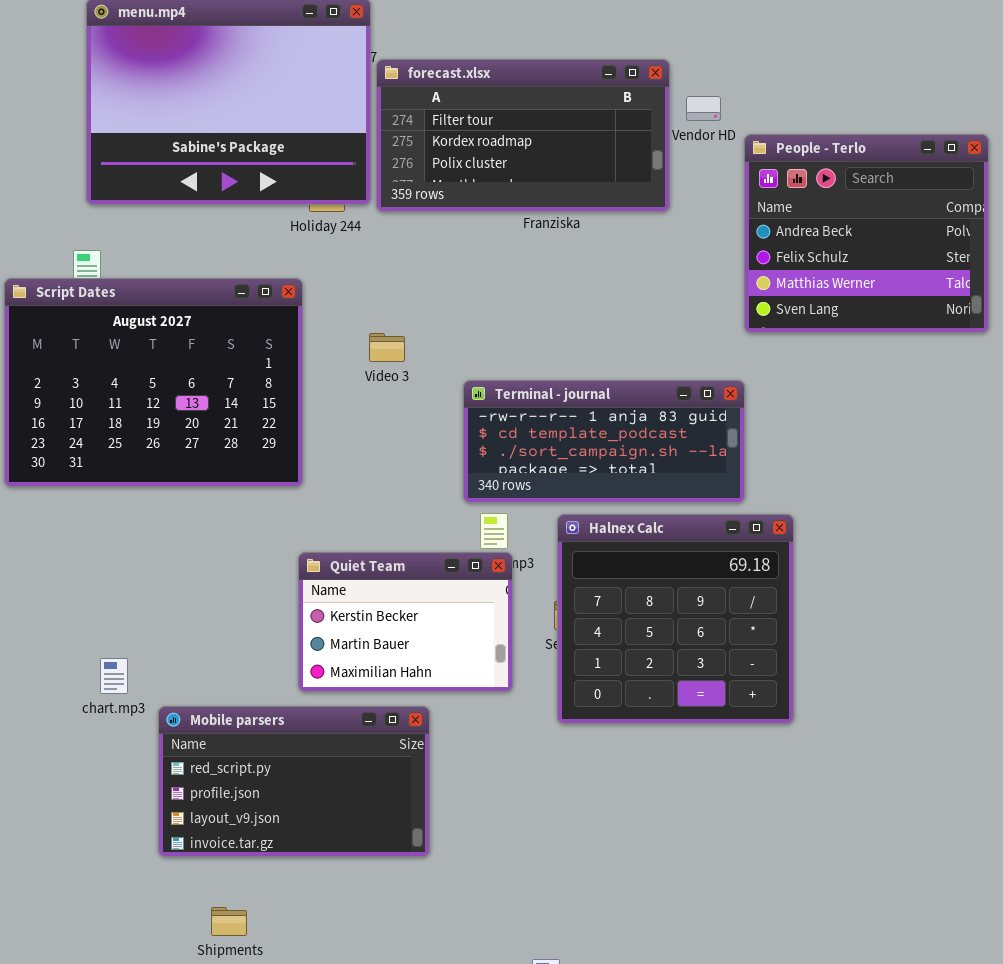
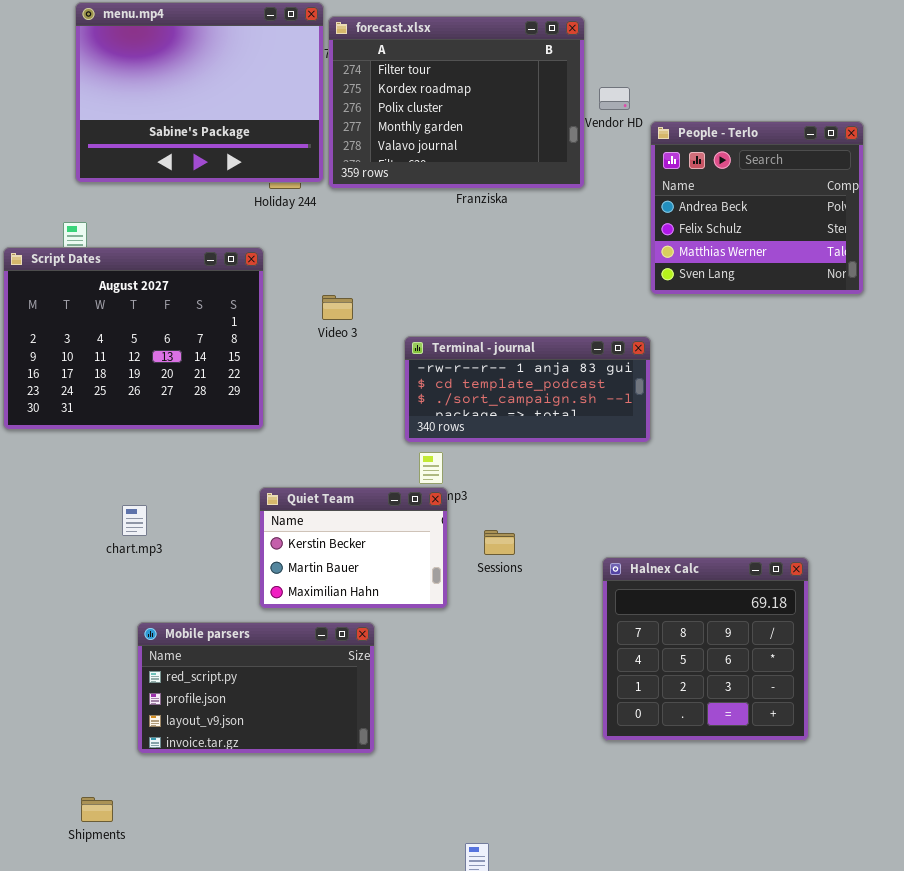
forecast.xlsx: [376,59,670,212] -> [328,16,585,189], resized
Halnex Calc: [557,514,794,724] -> [602,557,809,741], moved
chart.mp3: [100,658,128,694] -> [122,505,147,536], moved
Shipments: [211,907,247,936] -> [81,797,113,822], moved

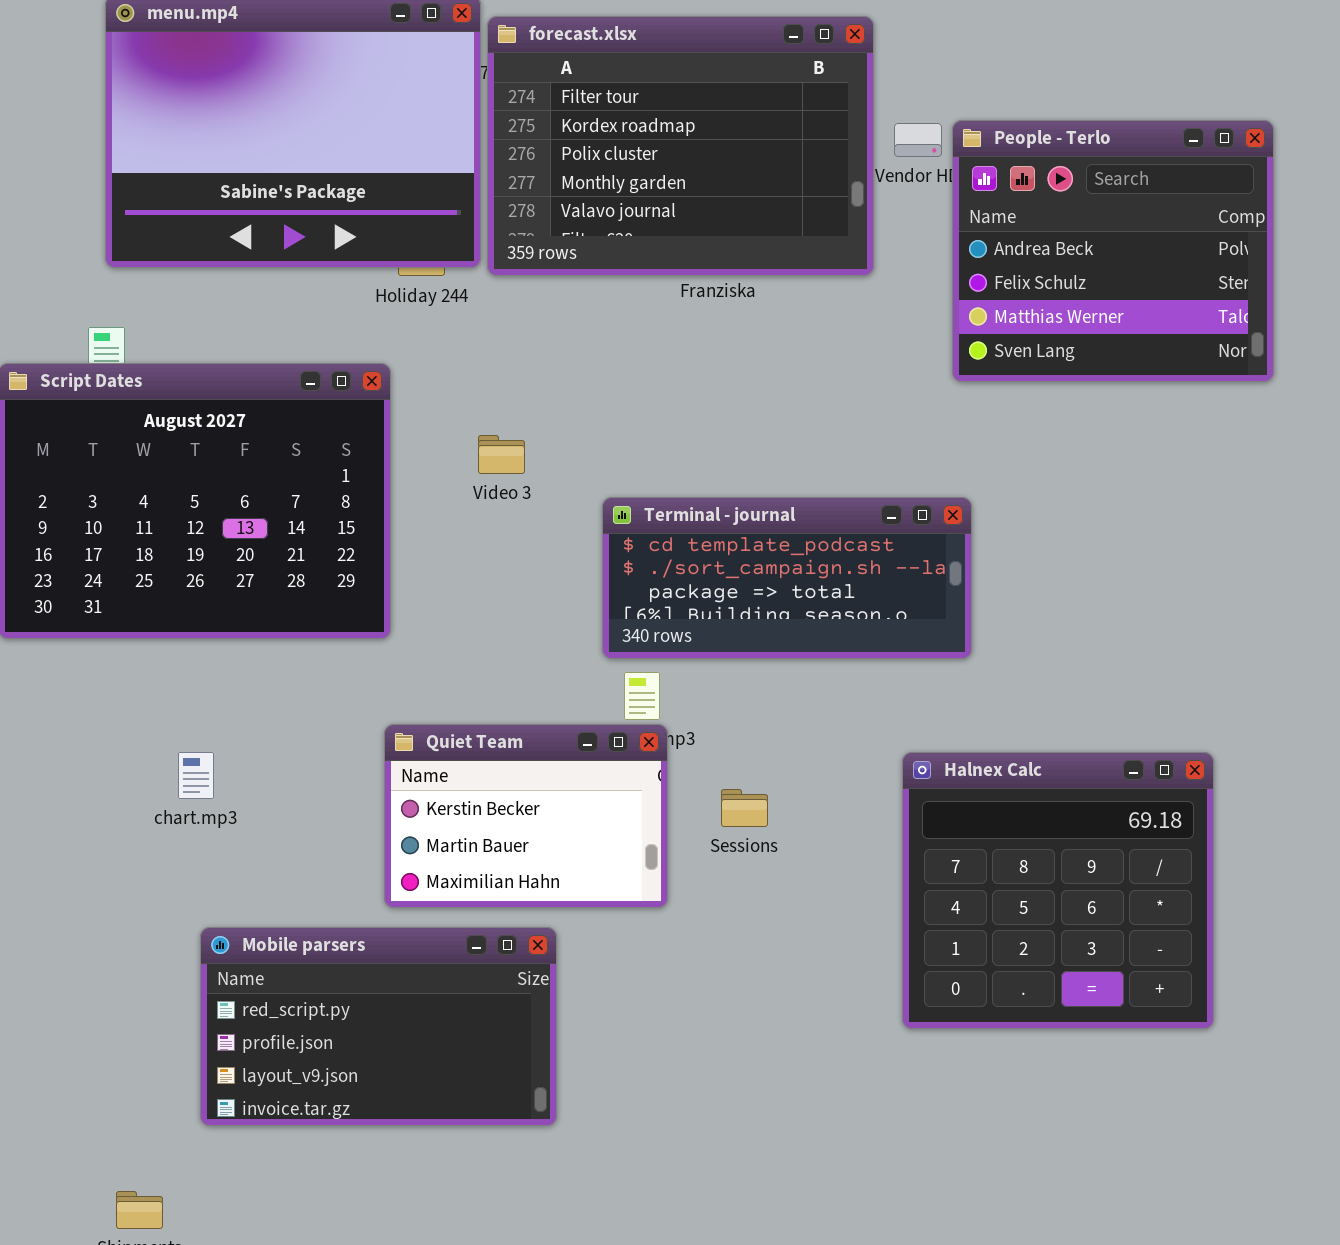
People - Terlo: [650,121,864,295] -> [952,120,1274,382], moved
Terminal - journal: [404,336,651,443] -> [602,497,972,659], scrolled down 1 row
Halnex Calc: [602,557,809,741] -> [902,752,1214,1029], moved

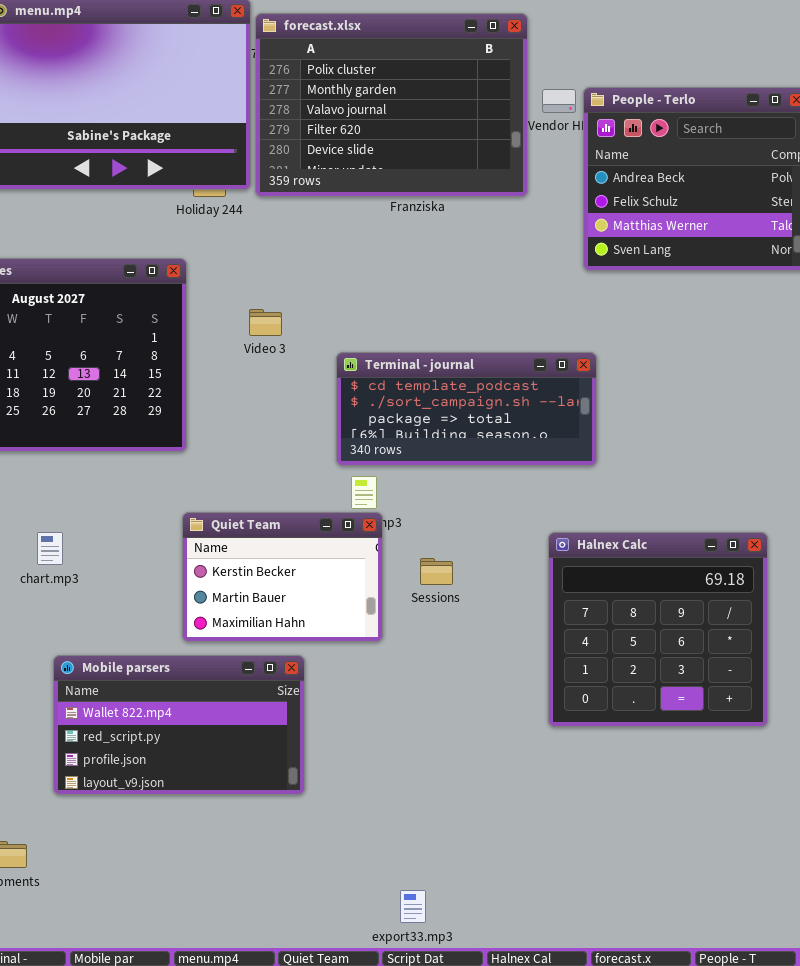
forecast.xlsx: [487,16,874,276] -> [255,13,528,197], scrolled down 2 rows
Mobile parsers: [200,927,557,1126] -> [53,655,305,795], scrolled up 1 row

